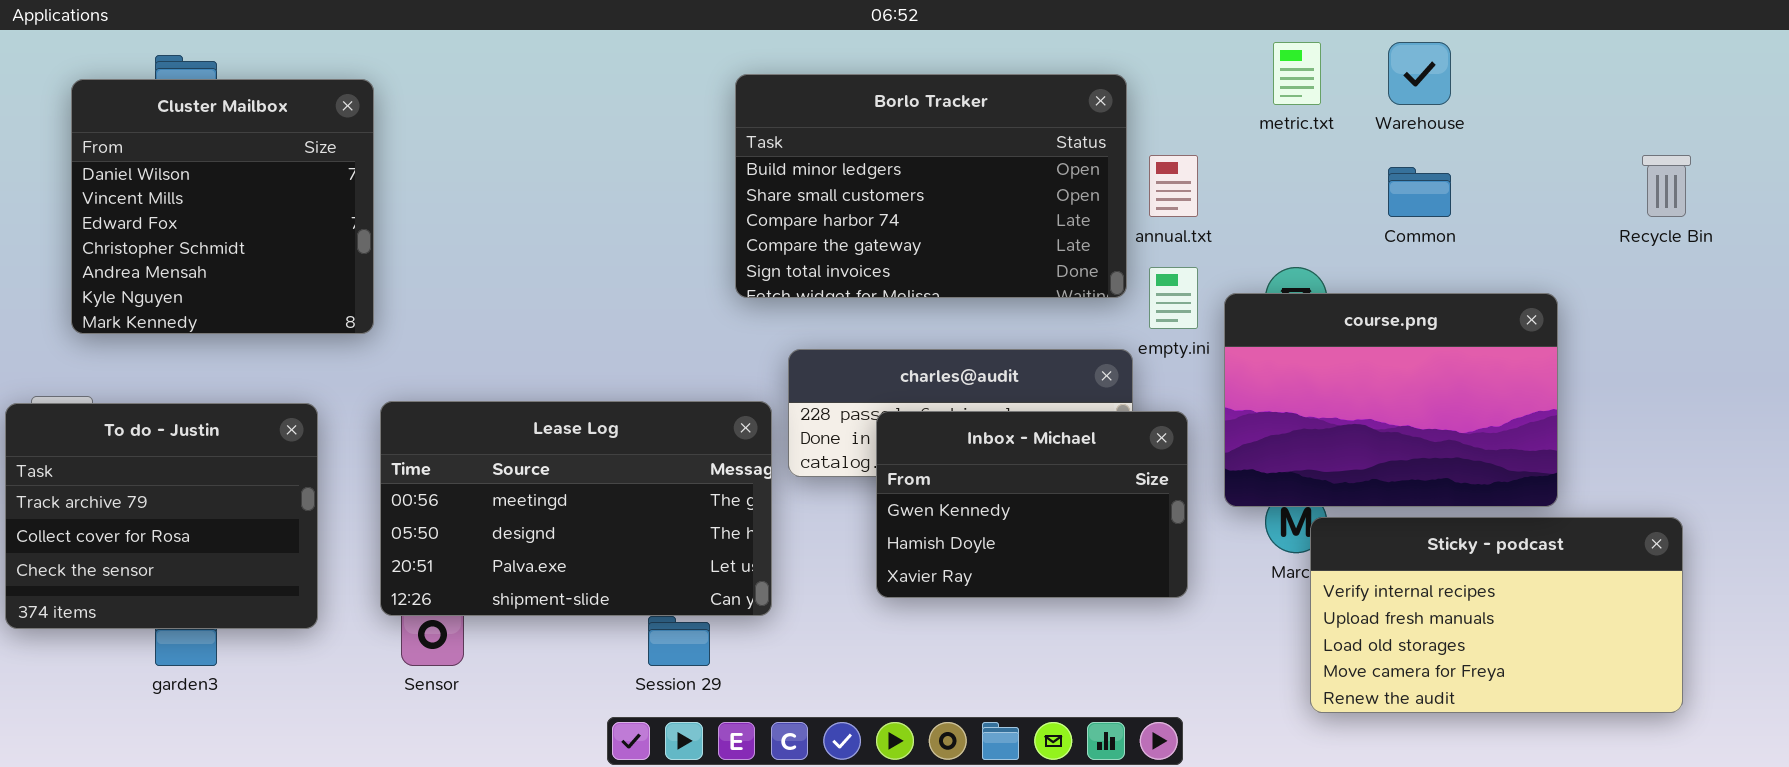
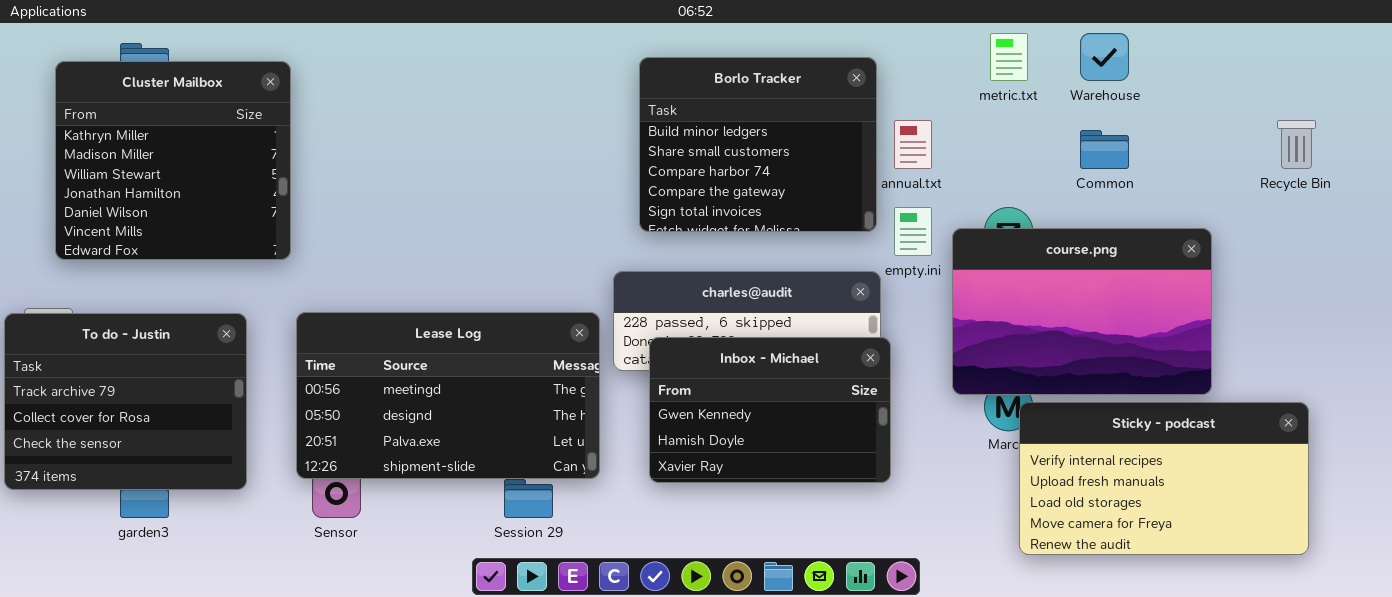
Borlo Tracker: [735,74,1127,298] -> [639,57,877,232], resized
Cluster Mailbox: [71,79,374,334] -> [55,61,291,260], scrolled up 4 rows
Inbox - Michael: [876,411,1188,598] -> [649,337,891,483], moved

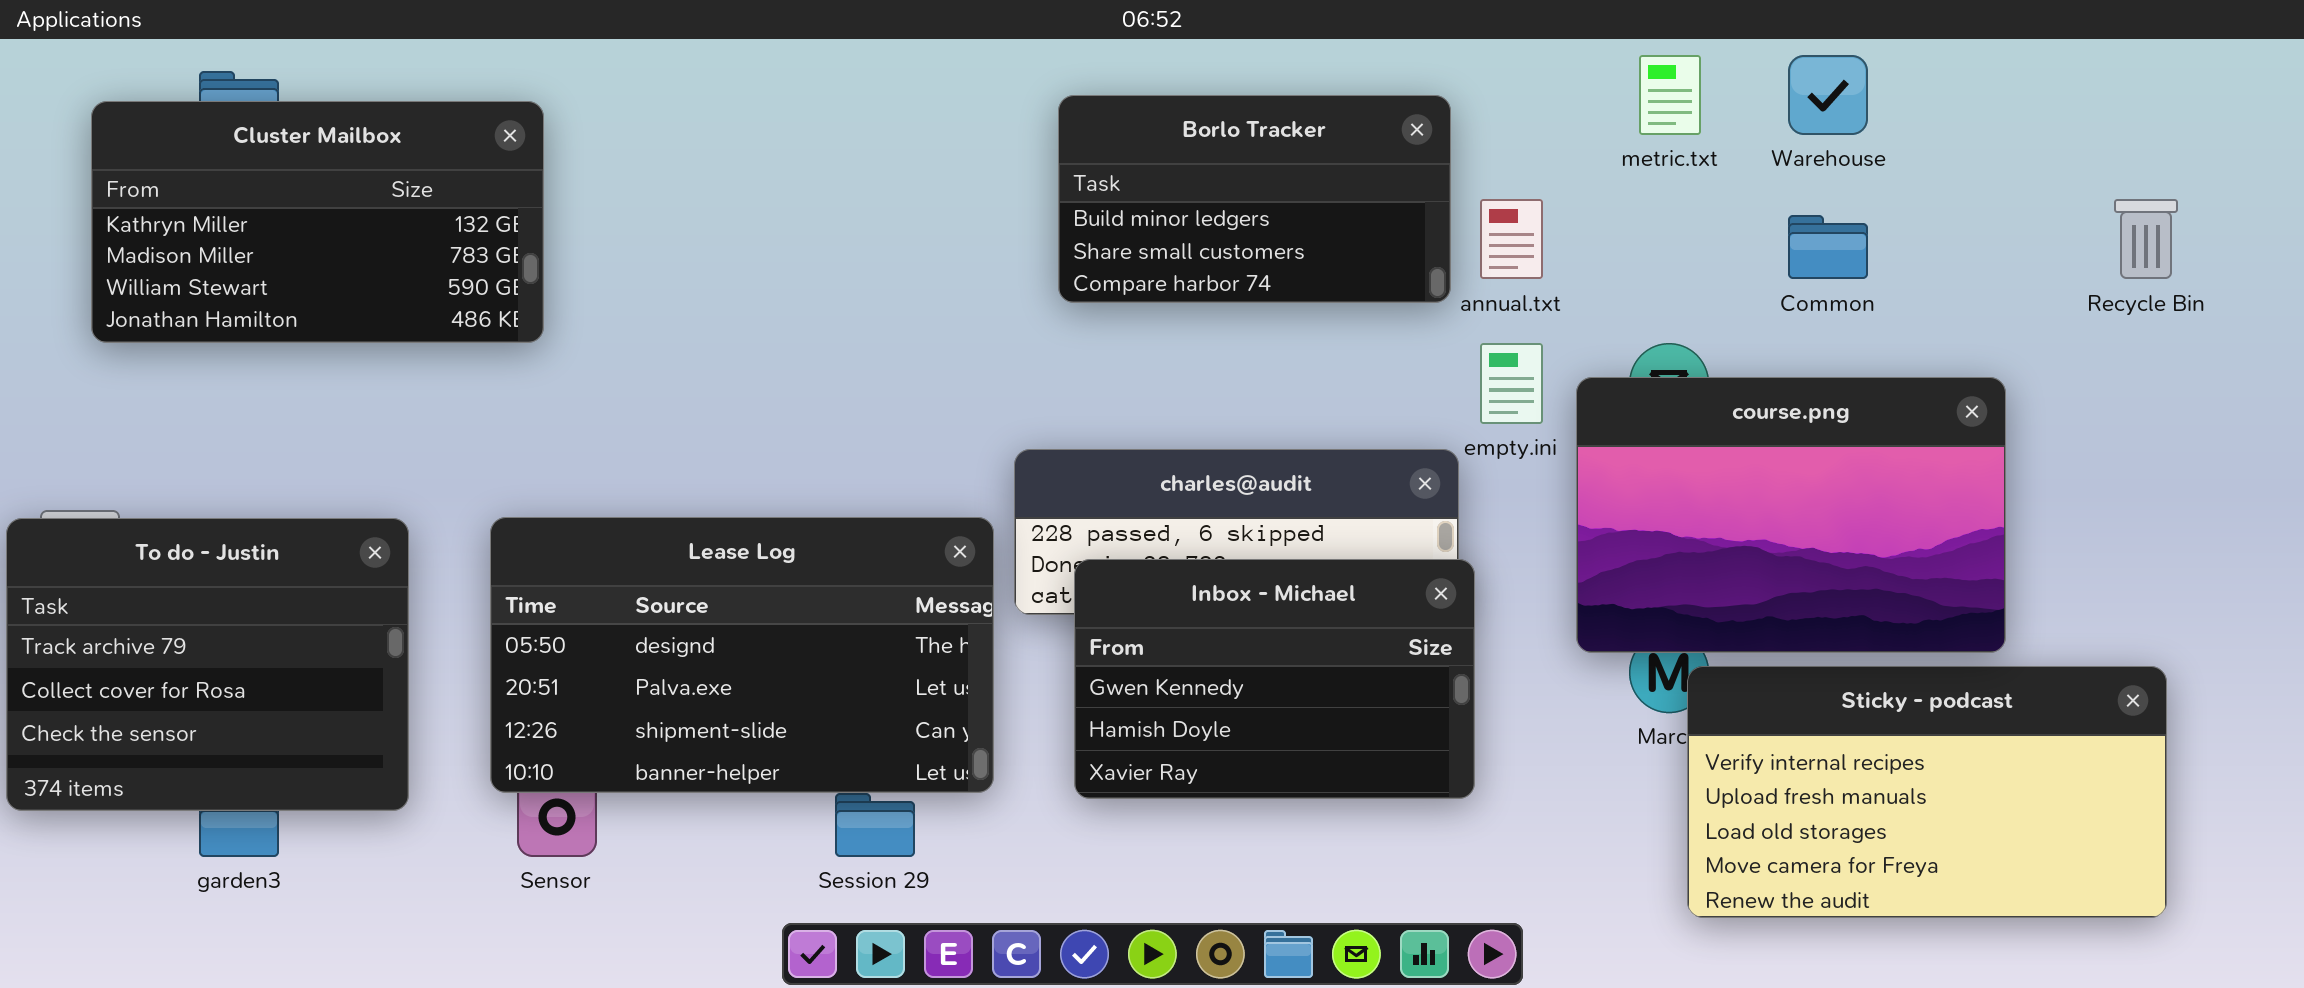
Borlo Tracker: [639,57,877,232] -> [1058,95,1451,303], resized
Cluster Mailbox: [55,61,291,260] -> [91,101,544,343], resized
Lease Log: [296,312,600,479] -> [490,517,994,793], scrolled down 1 row

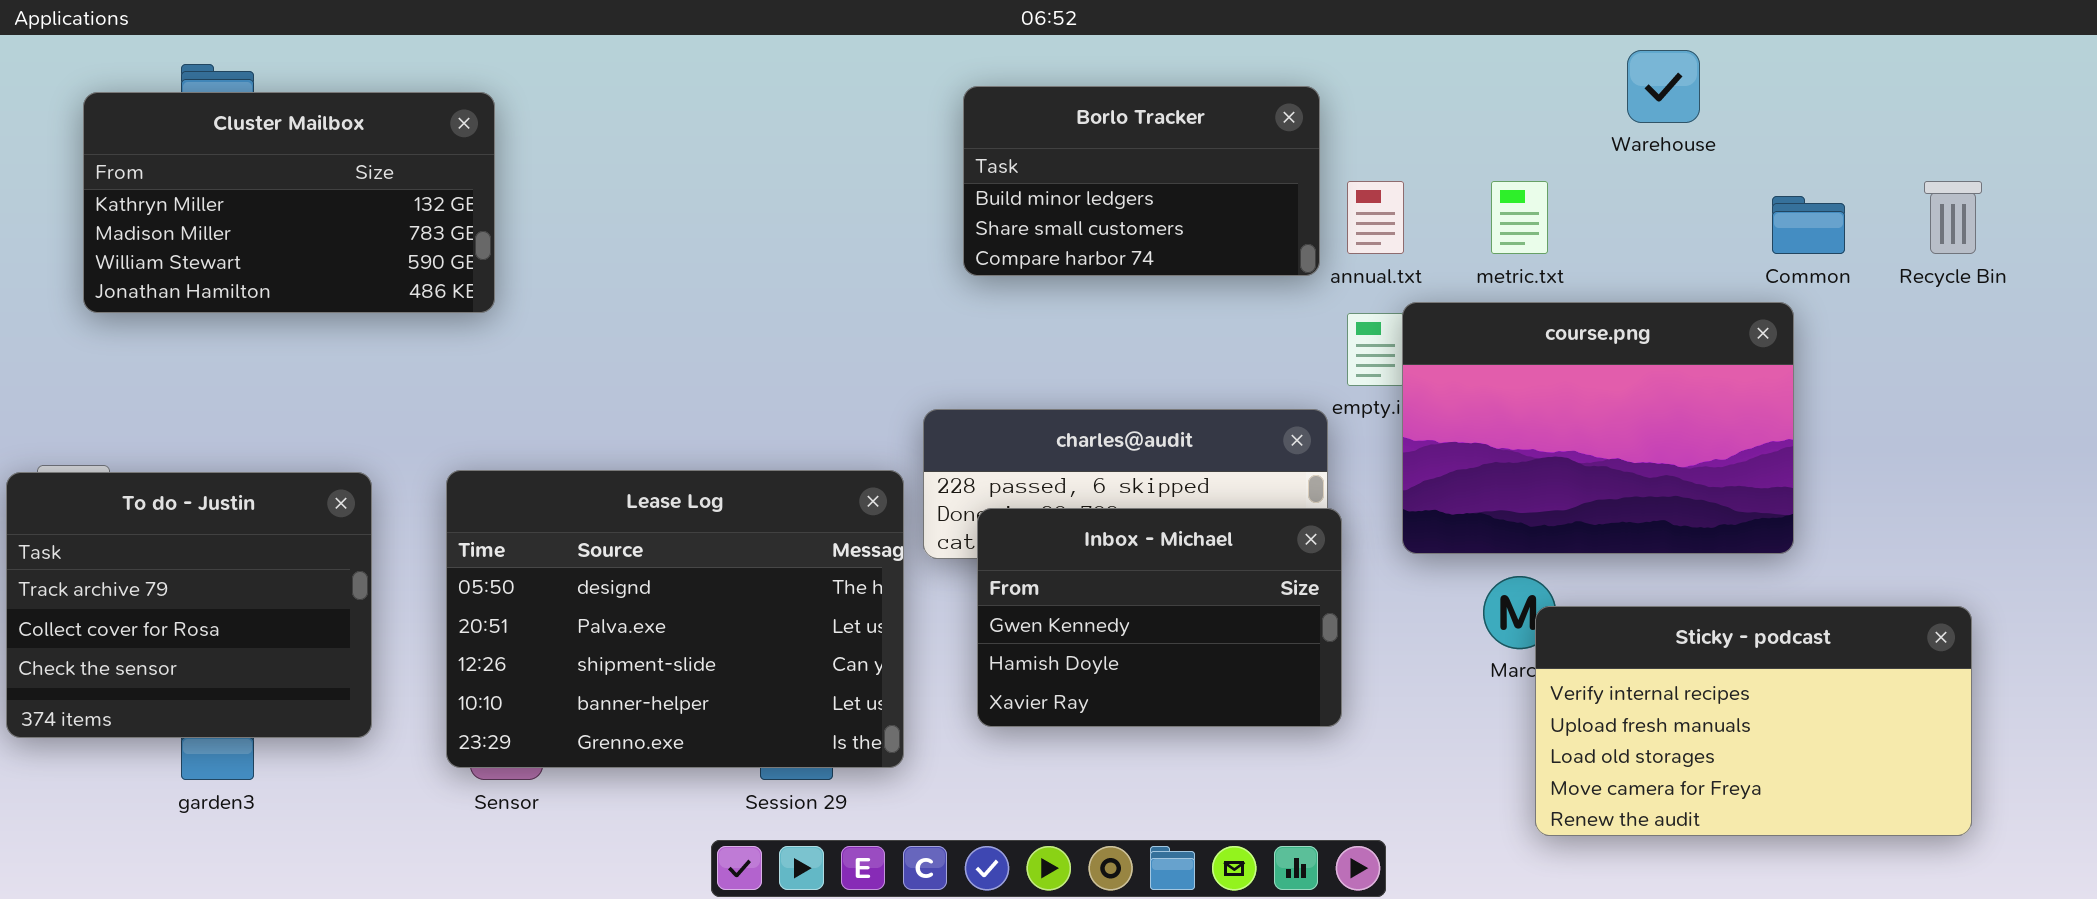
metric.txt: [1639,55,1701,135] -> [1491,181,1548,254], moved
Common: [1788,215,1868,279] -> [1772,196,1845,254], moved
course.png: [1576,377,2006,653] -> [1402,302,1794,554], moved
Lease Log: [490,517,994,793] -> [446,470,904,768], resized

